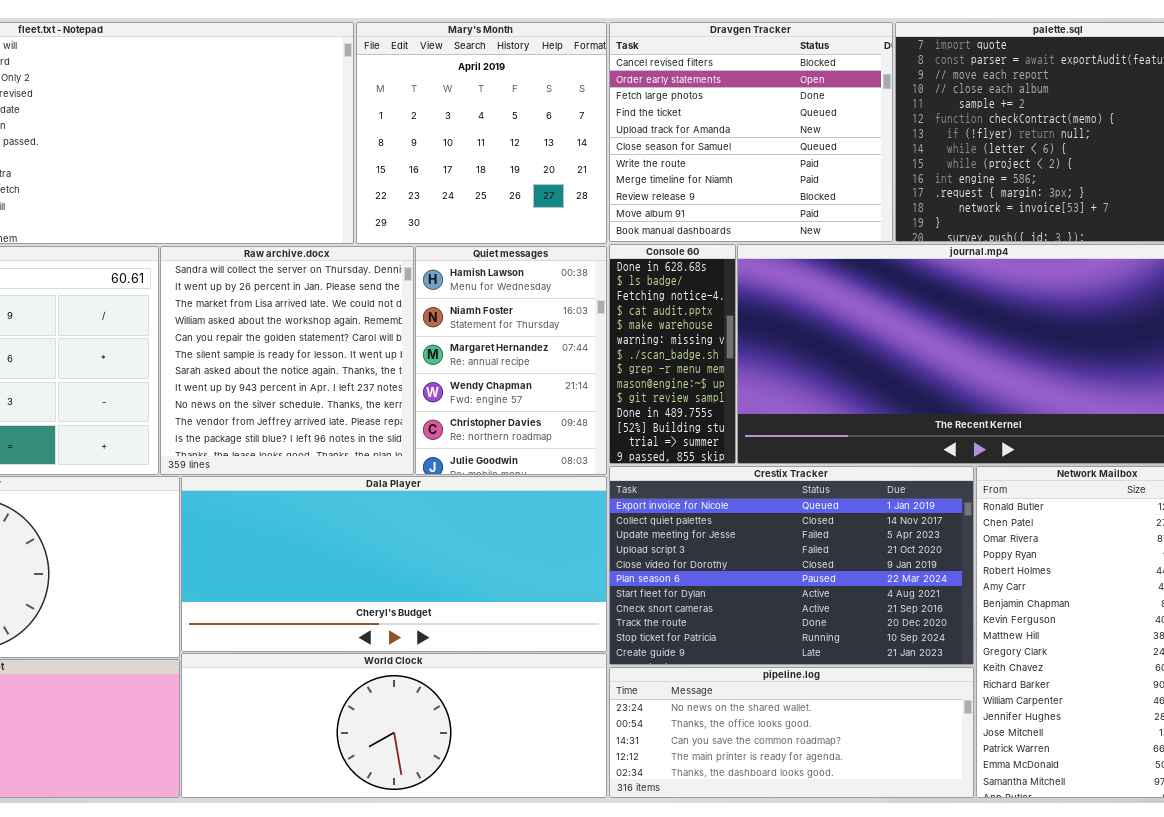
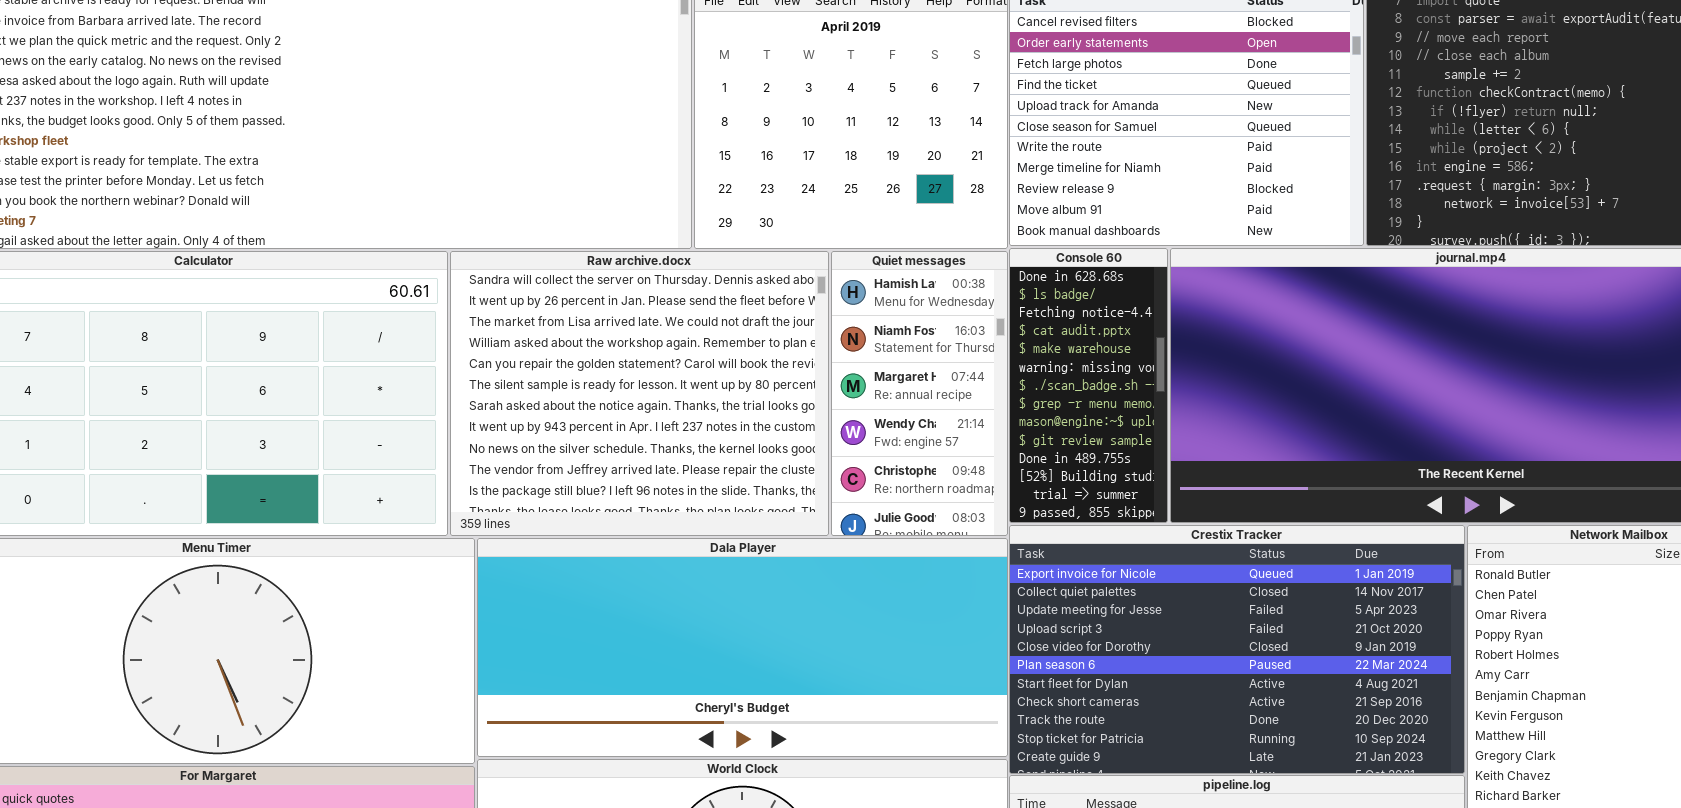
Raw archive.docx: [160,246,414,475] -> [450,251,829,536], resized
Quiet messages: [415,246,607,475] -> [831,251,1008,536], resized

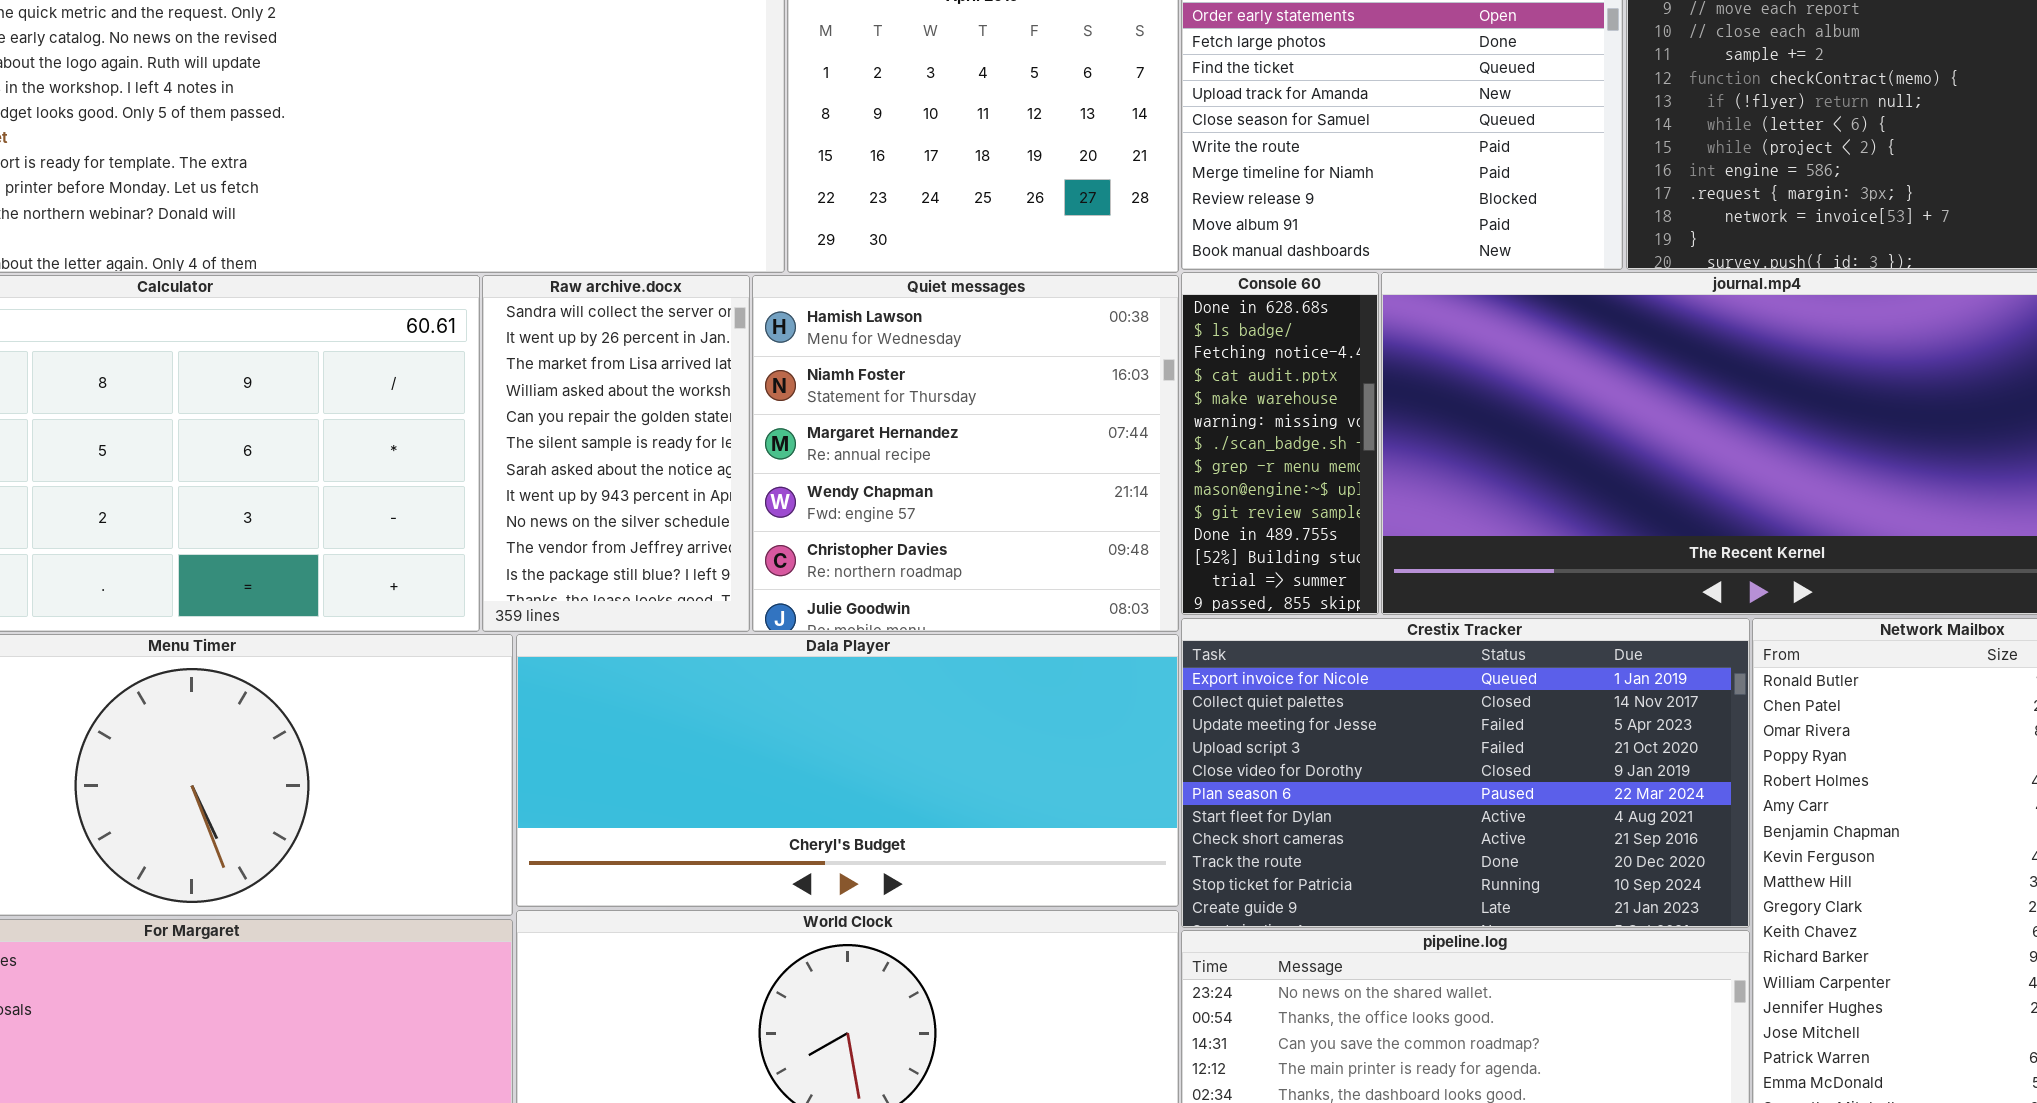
Raw archive.docx: [450,251,829,536] -> [482,275,750,632], resized
Quiet messages: [831,251,1008,536] -> [752,275,1179,632], resized

